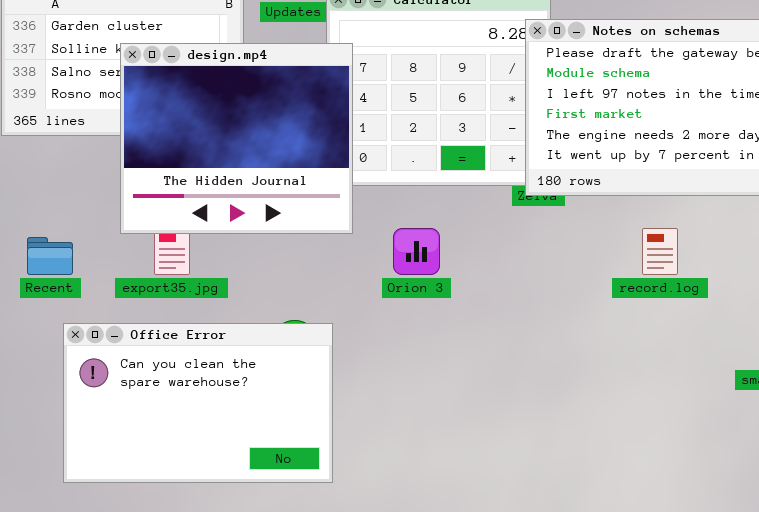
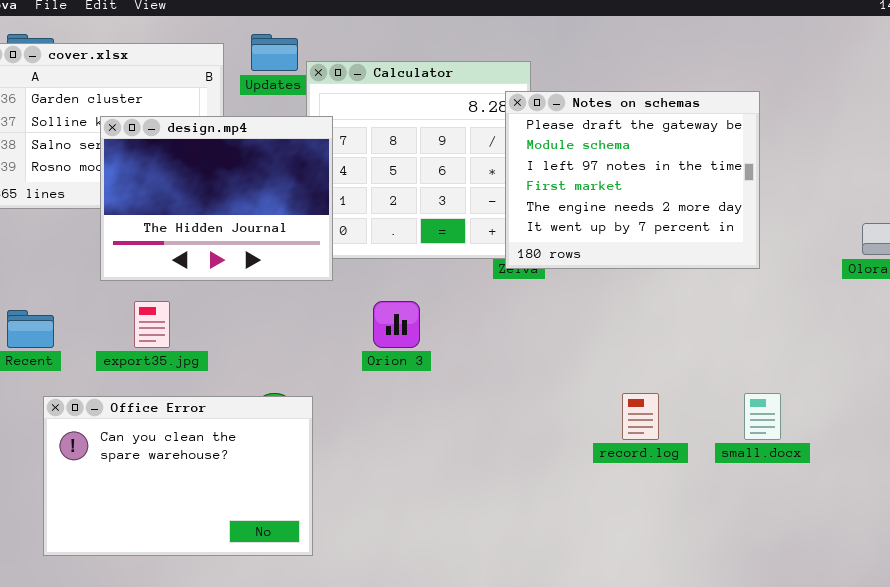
design.mp4: [120,43,353,234] -> [100,116,333,281], resized
record.log: [642,228,678,275] -> [622,393,659,440], moved

